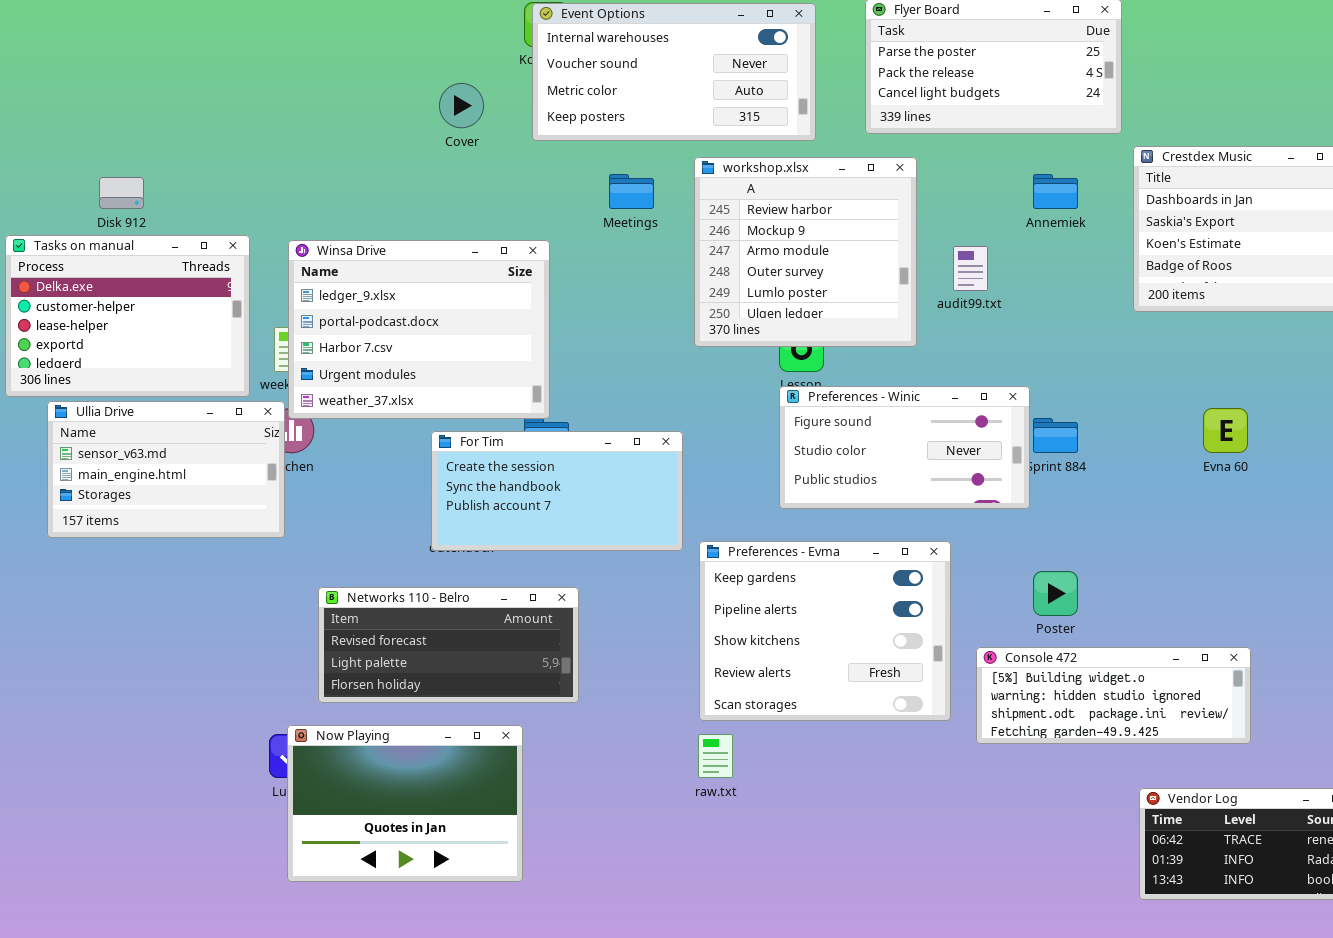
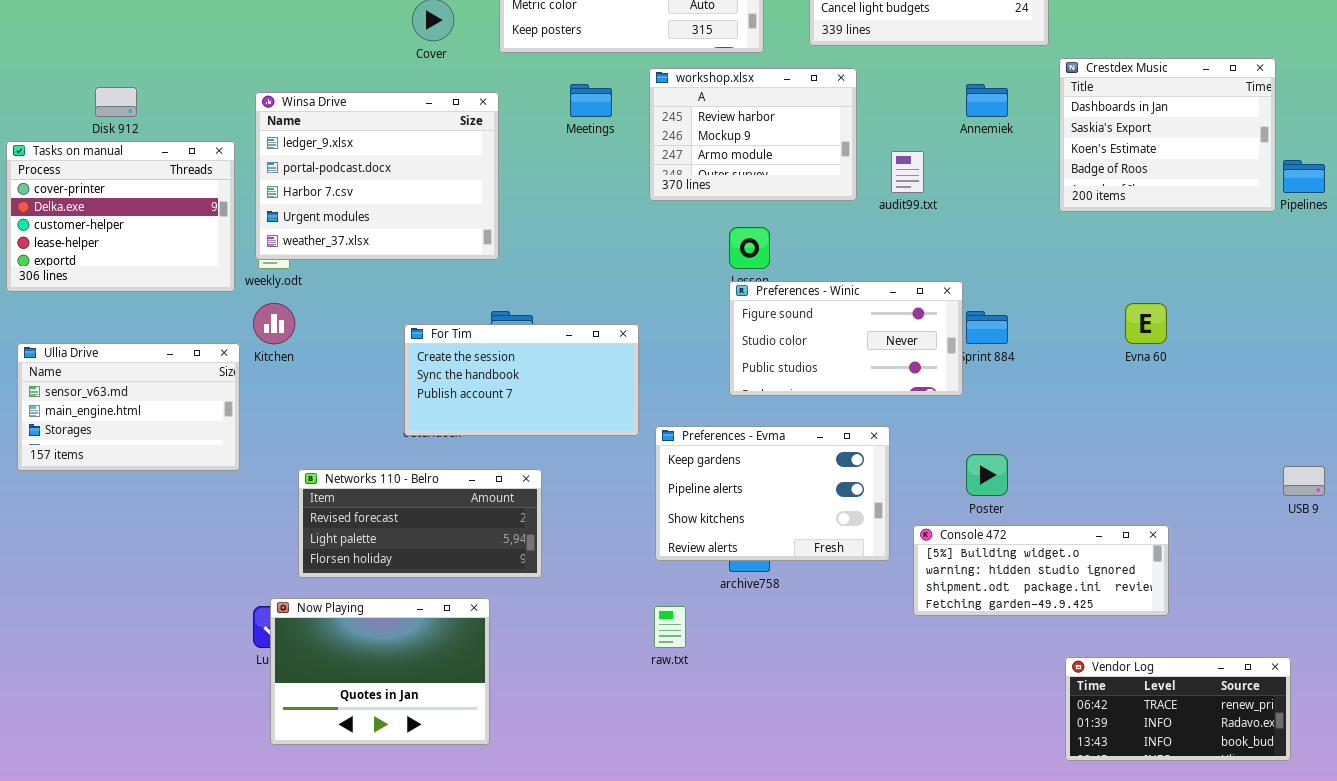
workshop.xlsx: [694,157,917,347] -> [649,68,857,201], resized
Tasks on manual: [5,235,250,397] -> [6,141,235,292], scrolled up 1 row
Winsa Drive: [288,240,550,419] -> [255,92,499,260], moved
Ullia Drive: [47,401,285,538] -> [17,343,240,471], moved
Preferences - Evma: [699,541,951,721] -> [655,426,890,561], resized

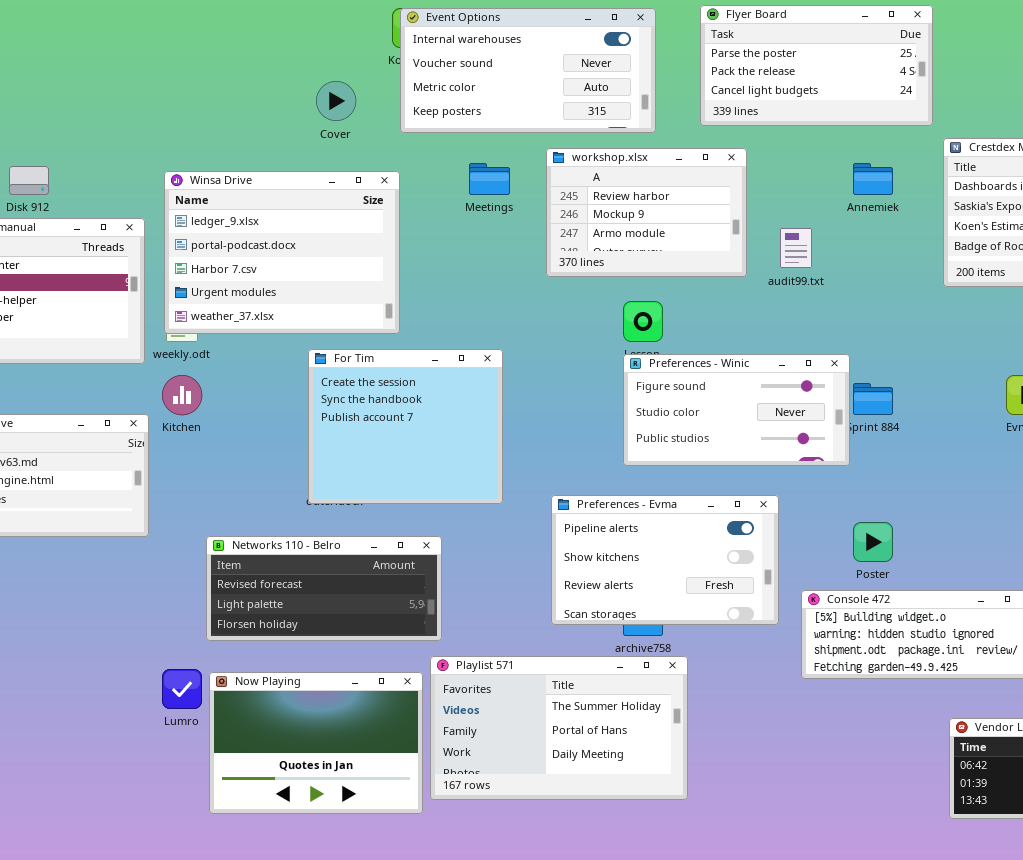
For Tim: [404,324,639,436] -> [308,349,503,504], resized
Preferences - Evma: [655,426,890,561] -> [551,495,779,625], scrolled down 1 row
Playlist 571: none -> [430,656,688,800], opened
Now Playing: [270,598,490,745] -> [209,672,423,814], moved

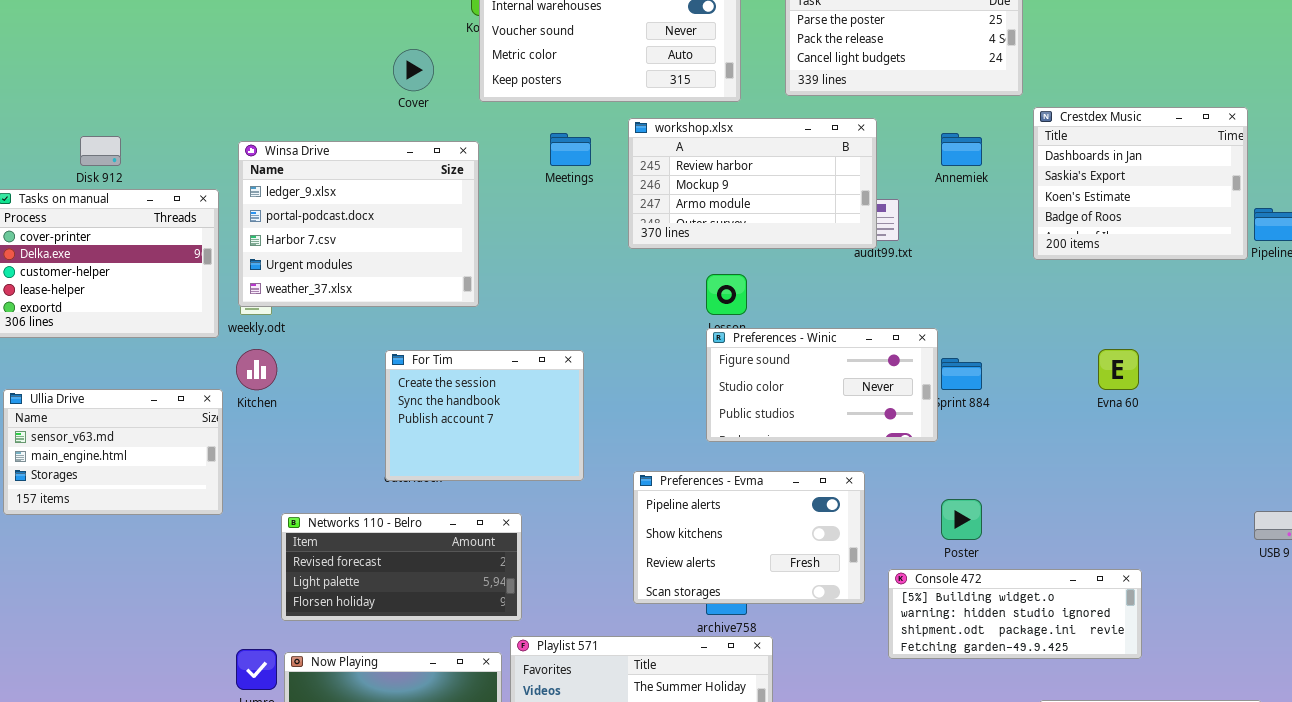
workshop.xlsx: [546,148,747,277] -> [628,118,877,249], resized
For Tim: [308,349,503,504] -> [385,350,584,481], resized

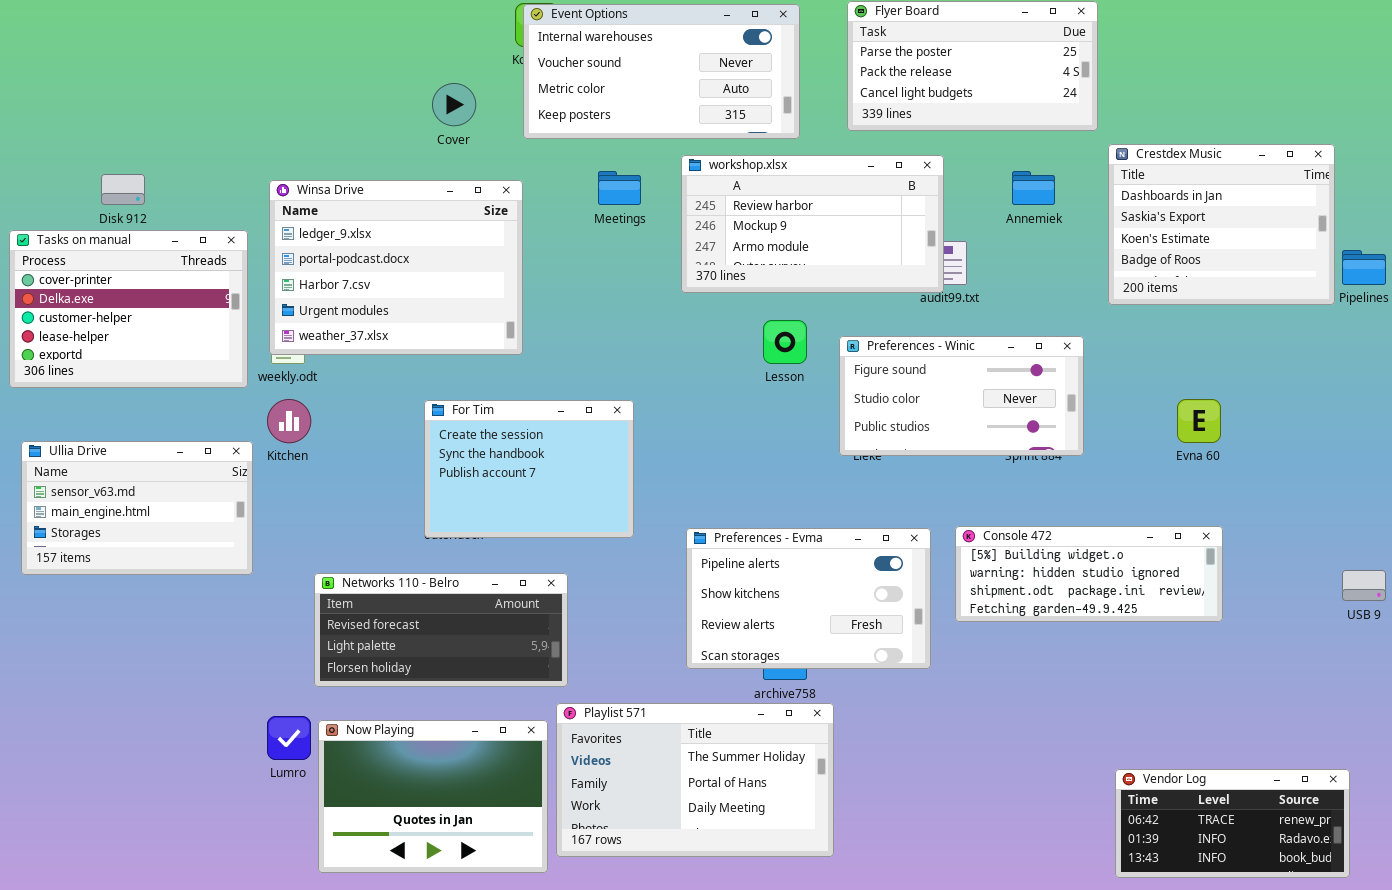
Preferences - Winic: [706,328,938,442] -> [839,336,1084,456], moved
Console 472: [888,569,1142,659] -> [955,526,1223,622], moved

